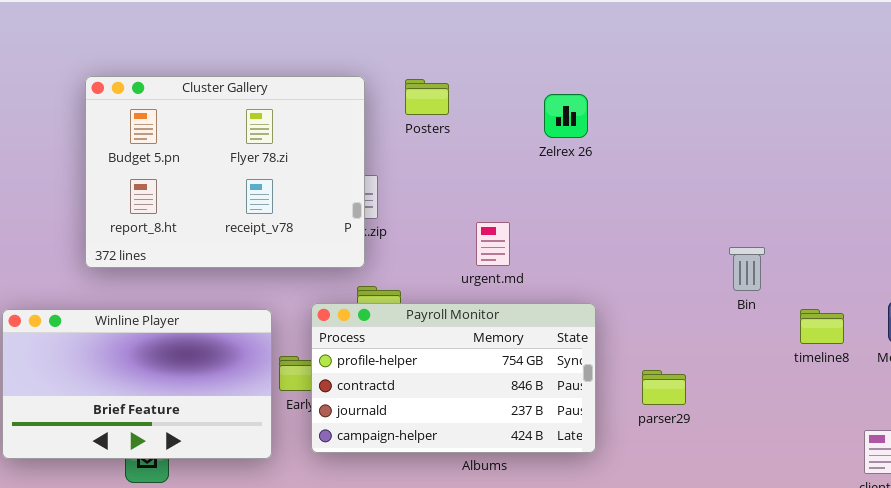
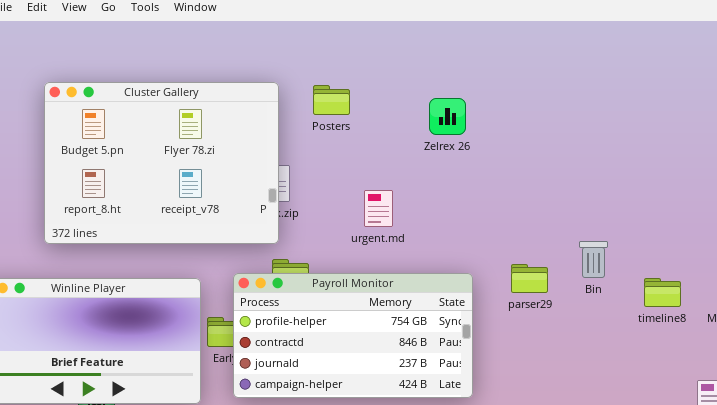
urgent.md: [476,222,510,266] -> [364,190,393,227], moved
Bin: [729,247,765,291] -> [579,241,608,278], moved
parser29: [642,370,686,405] -> [511,264,548,293], moved

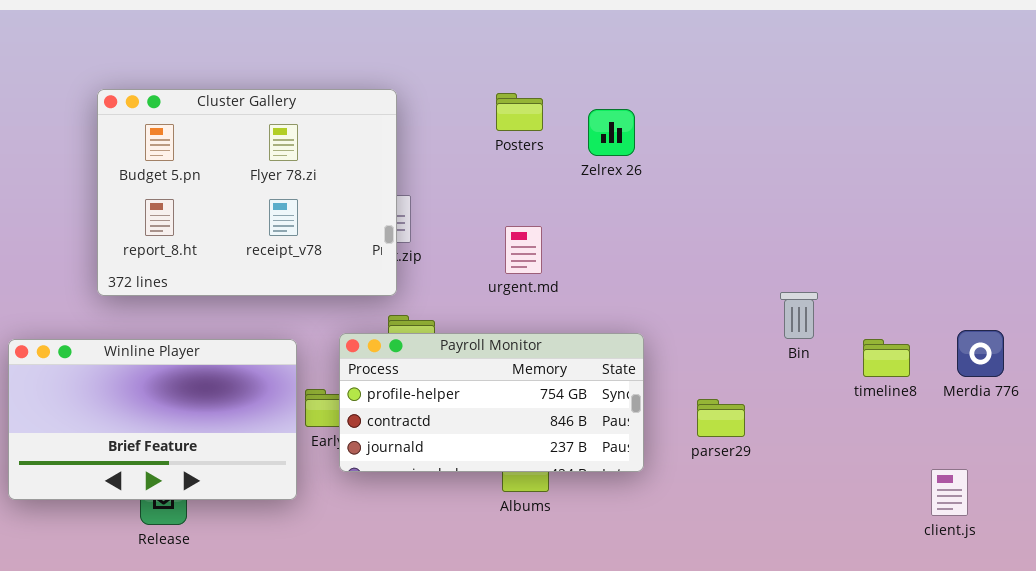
Posters: [313,85,350,115] -> [496,93,543,131], moved
parser29: [511,264,548,293] -> [697,399,745,437], moved
Payroll Monitor: [233,273,473,398] -> [339,333,644,472], resized

